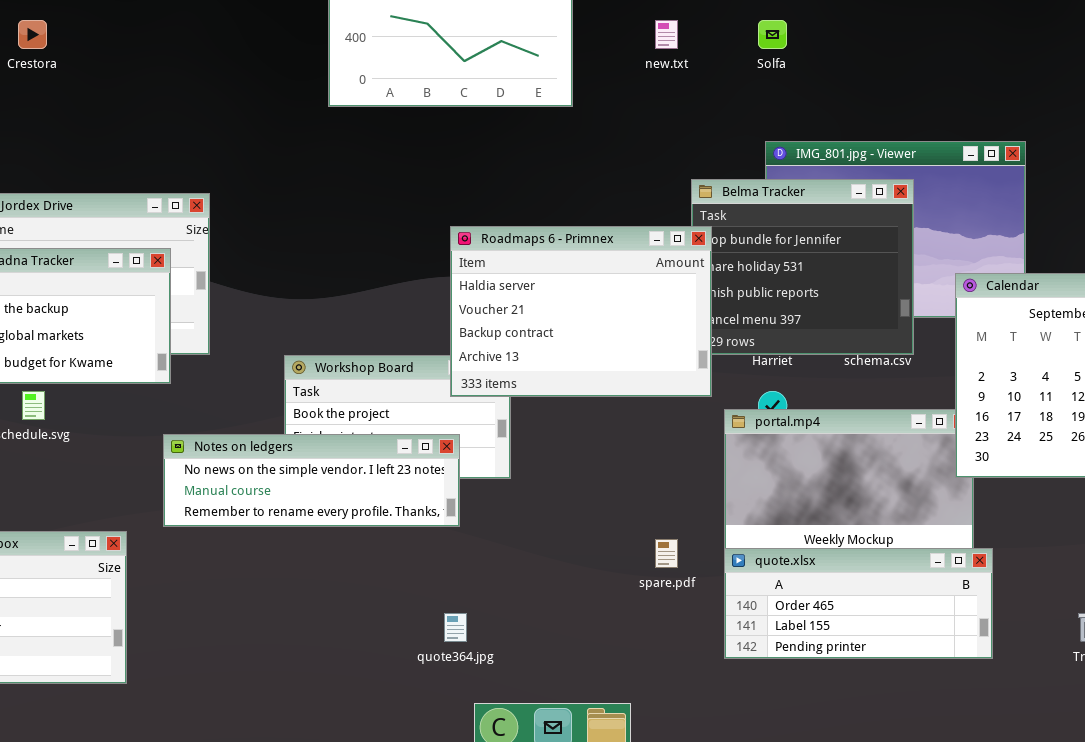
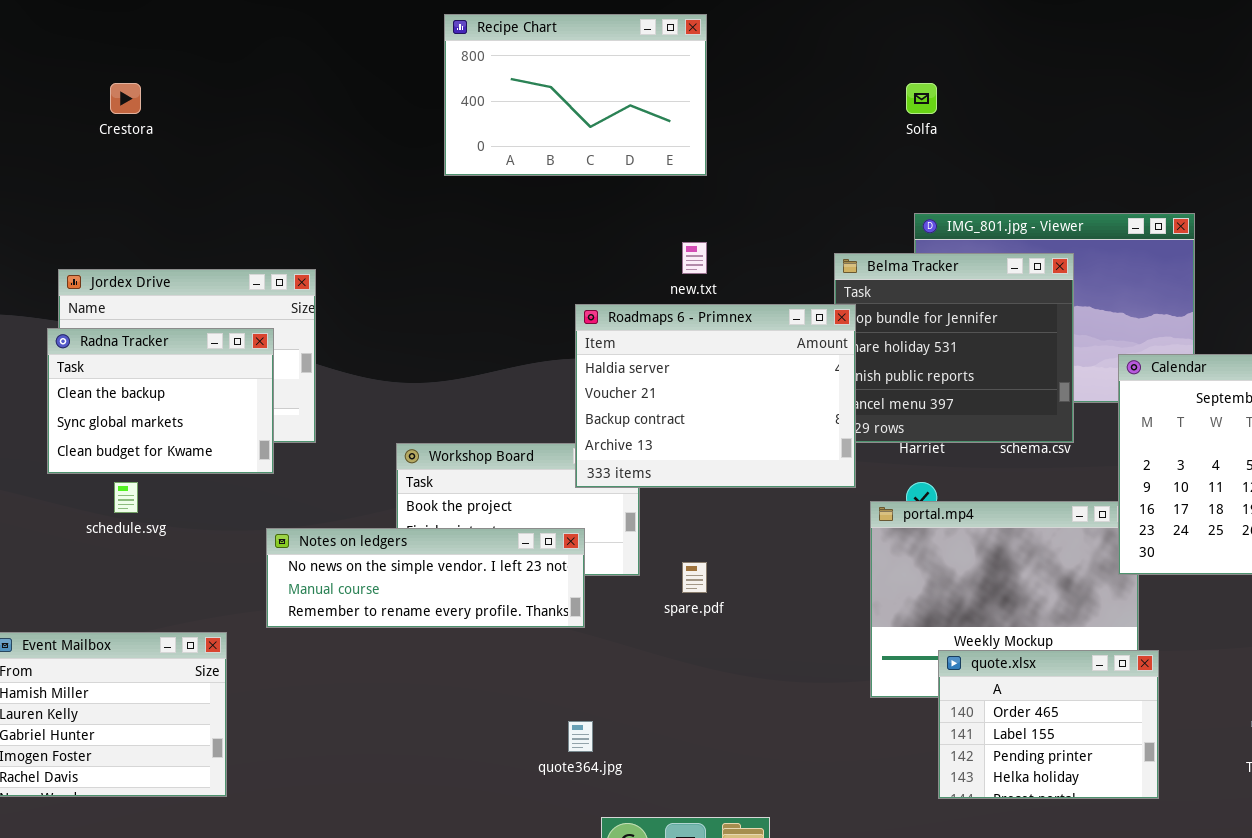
new.txt: [655,20,678,49] -> [682,242,707,274], moved
spare.pdf: [655,539,678,568] -> [682,562,707,593], moved
quote.xlsx: [724,548,993,659] -> [938,650,1159,799], resized

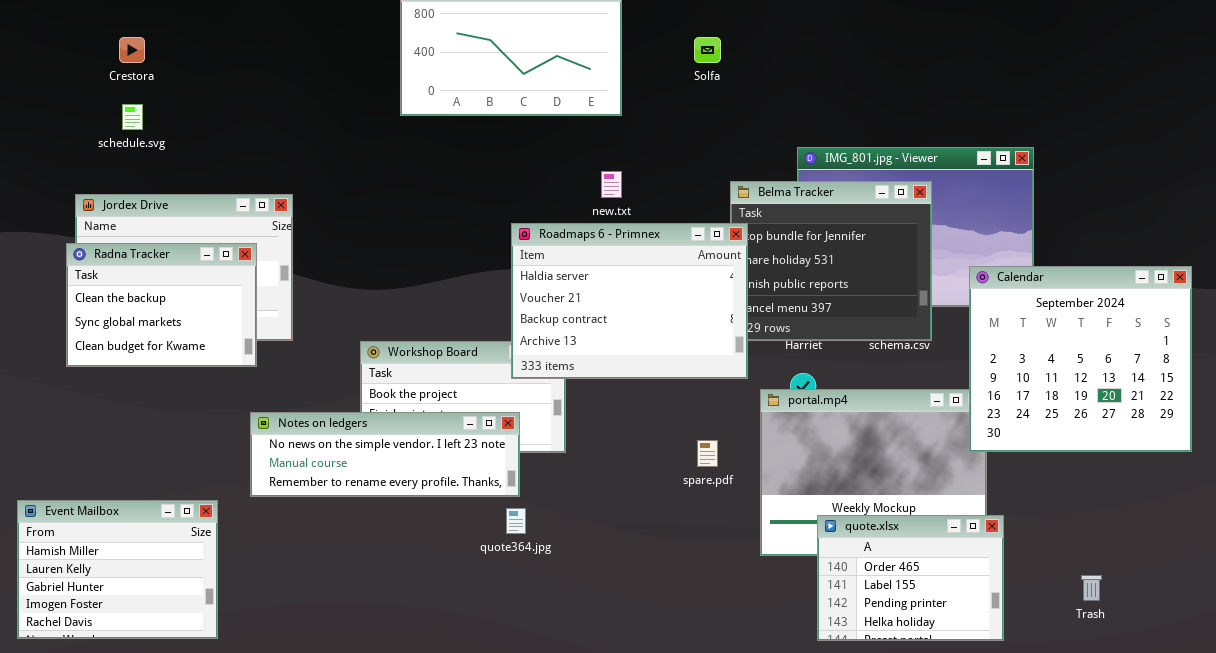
Solfa: [906,83,937,114] -> [694,37,721,63], moved
schedule.svg: [114,482,138,513] -> [122,104,143,130], moved
spare.pdf: [682,562,707,593] -> [697,440,718,467], moved
quote364.jpg: [568,721,593,752] -> [506,508,526,534], moved

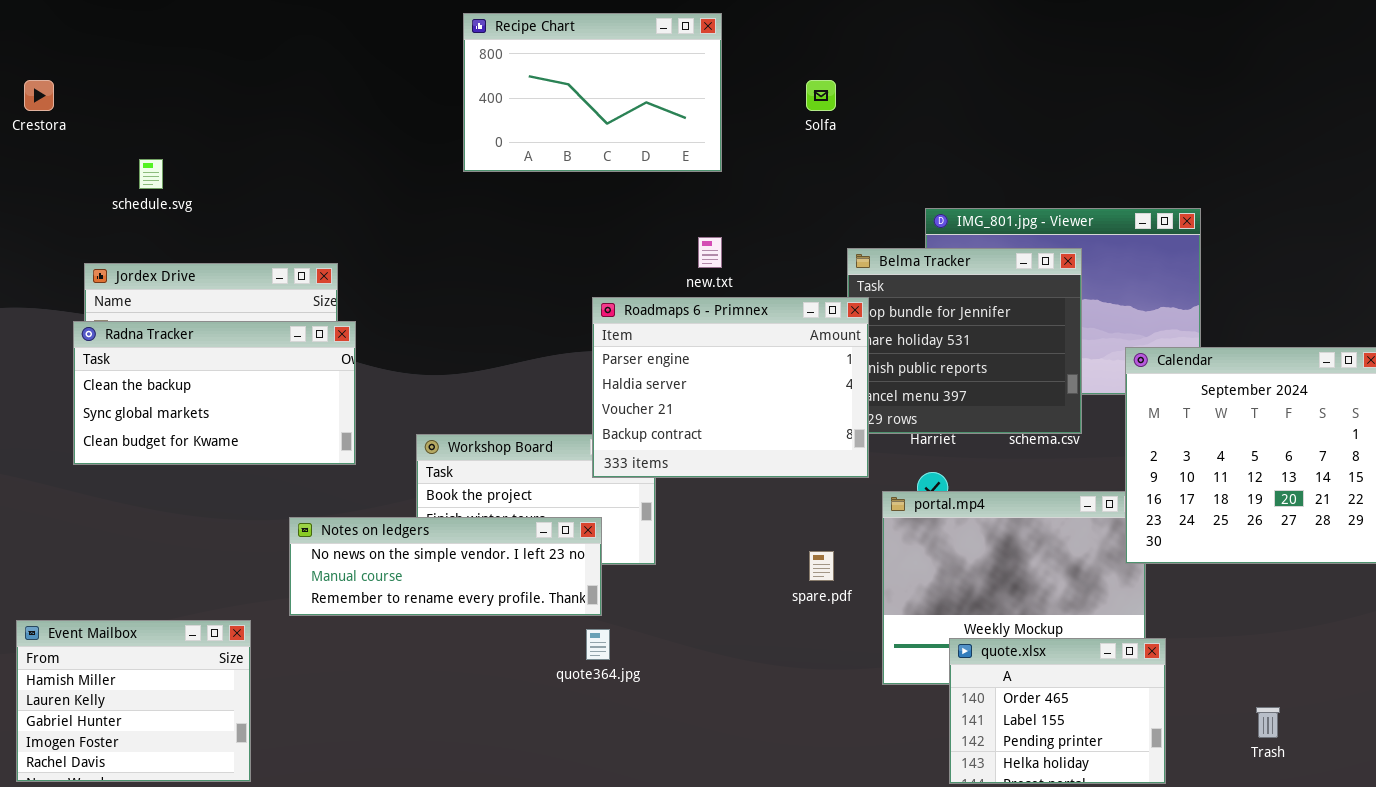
Crestora: [119,37,145,63] -> [24,80,54,111], moved
Roadmaps 6 - Primnex: [511,223,748,379] -> [592,297,869,478], scrolled up 1 row
Radna Tracker: [66,243,257,367] -> [73,321,356,465], resized

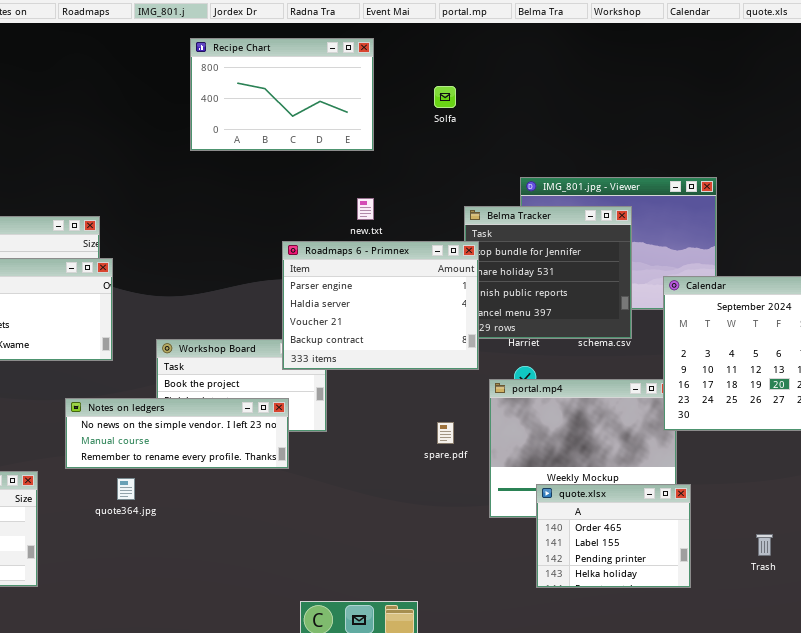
quote364.jpg: [586,629,610,660] -> [117,478,135,500], moved

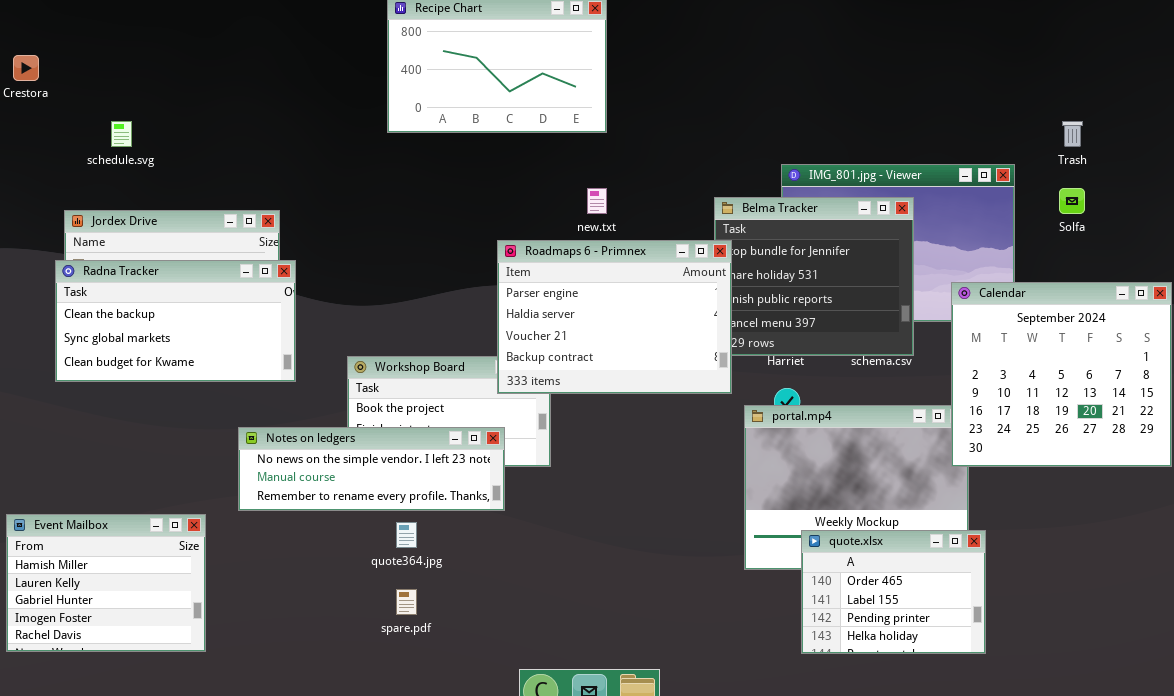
Solfa: [434,86,456,108] -> [1059,188,1085,214], moved
spare.pdf: [437,422,454,444] -> [396,589,417,615], moved
quote364.jpg: [117,478,135,500] -> [396,522,417,548], moved
Trash: [756,534,773,556] -> [1062,121,1083,147], moved

